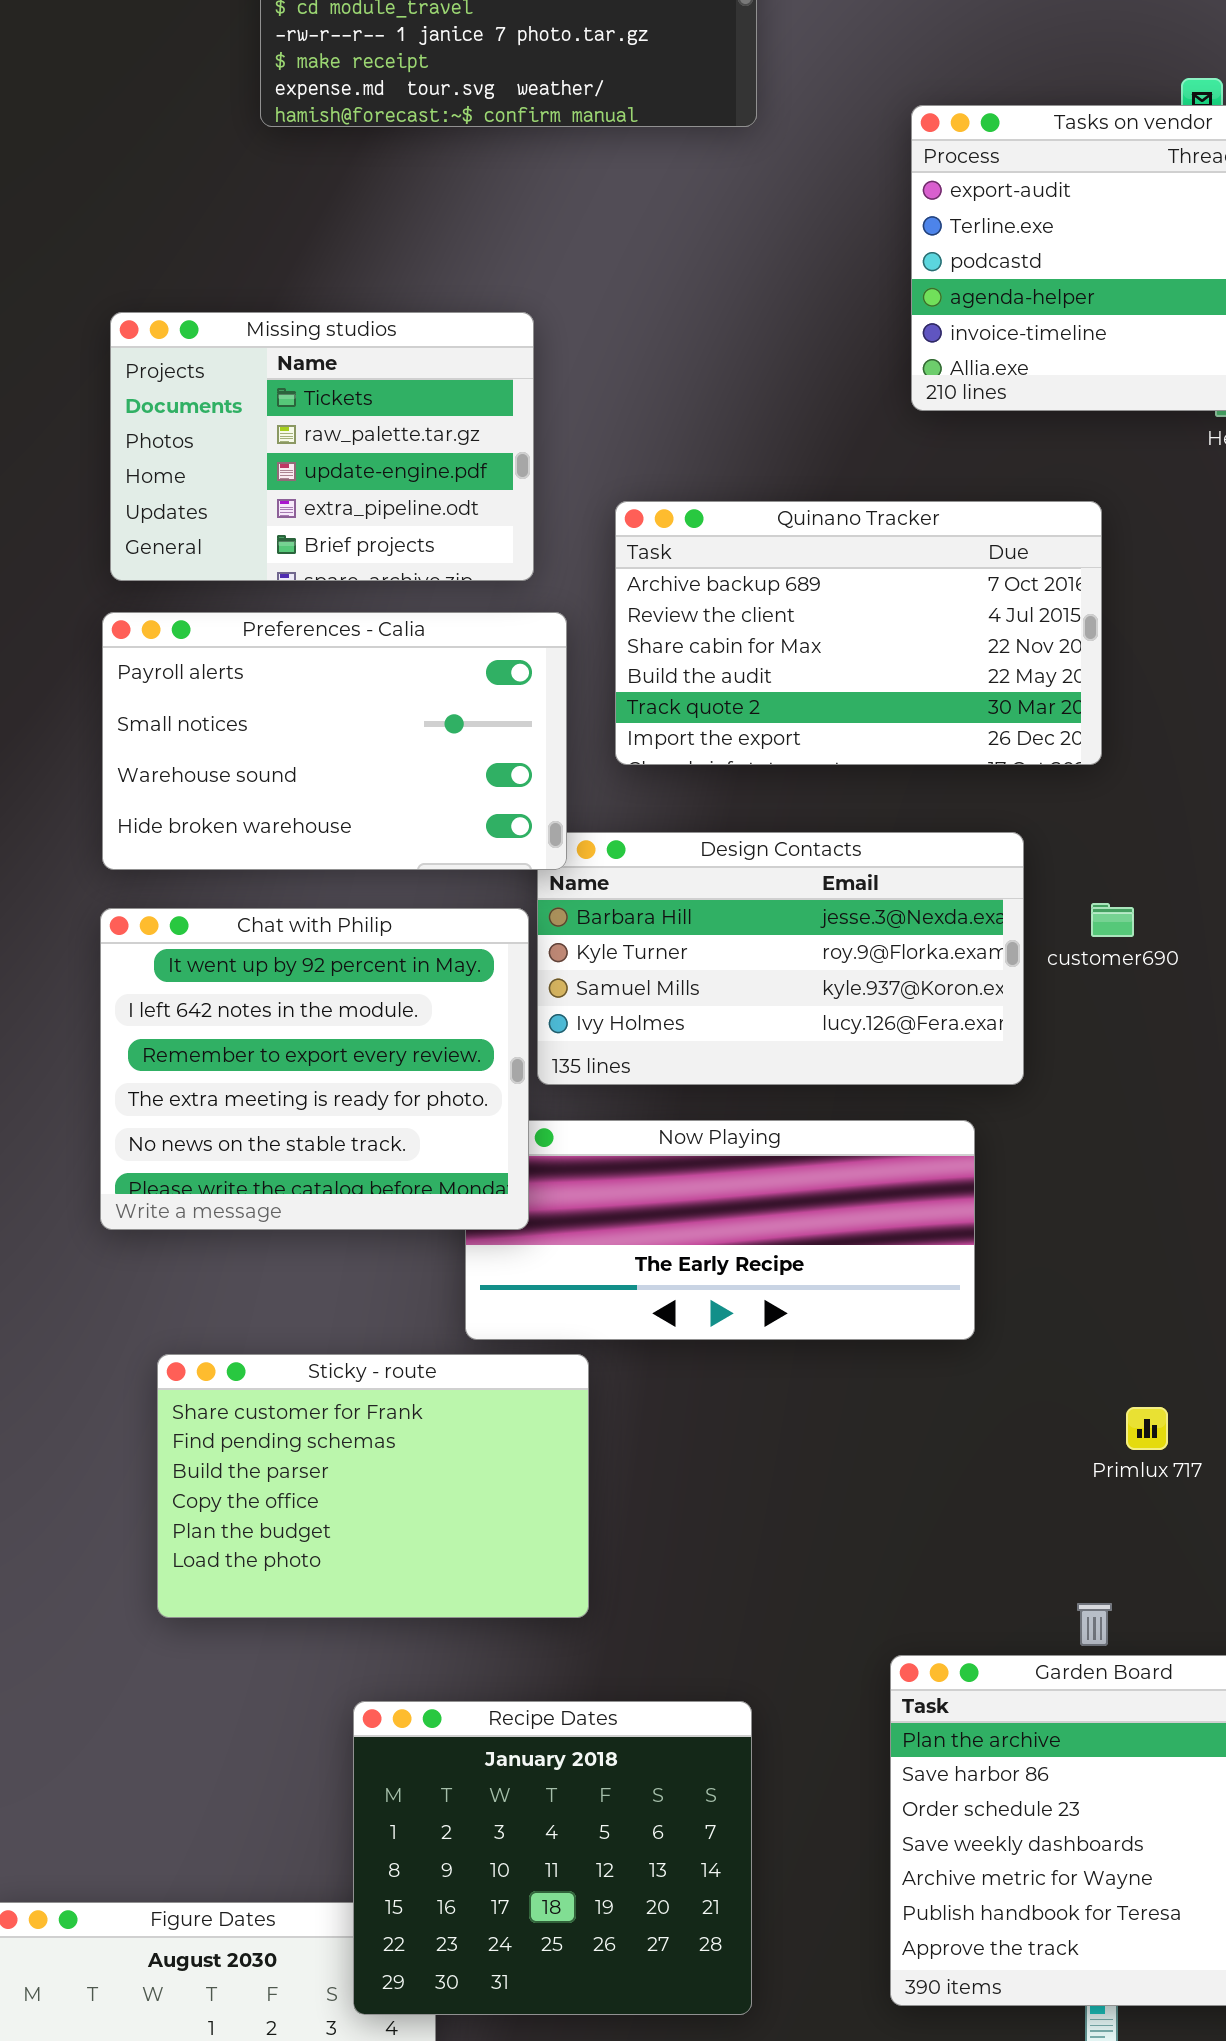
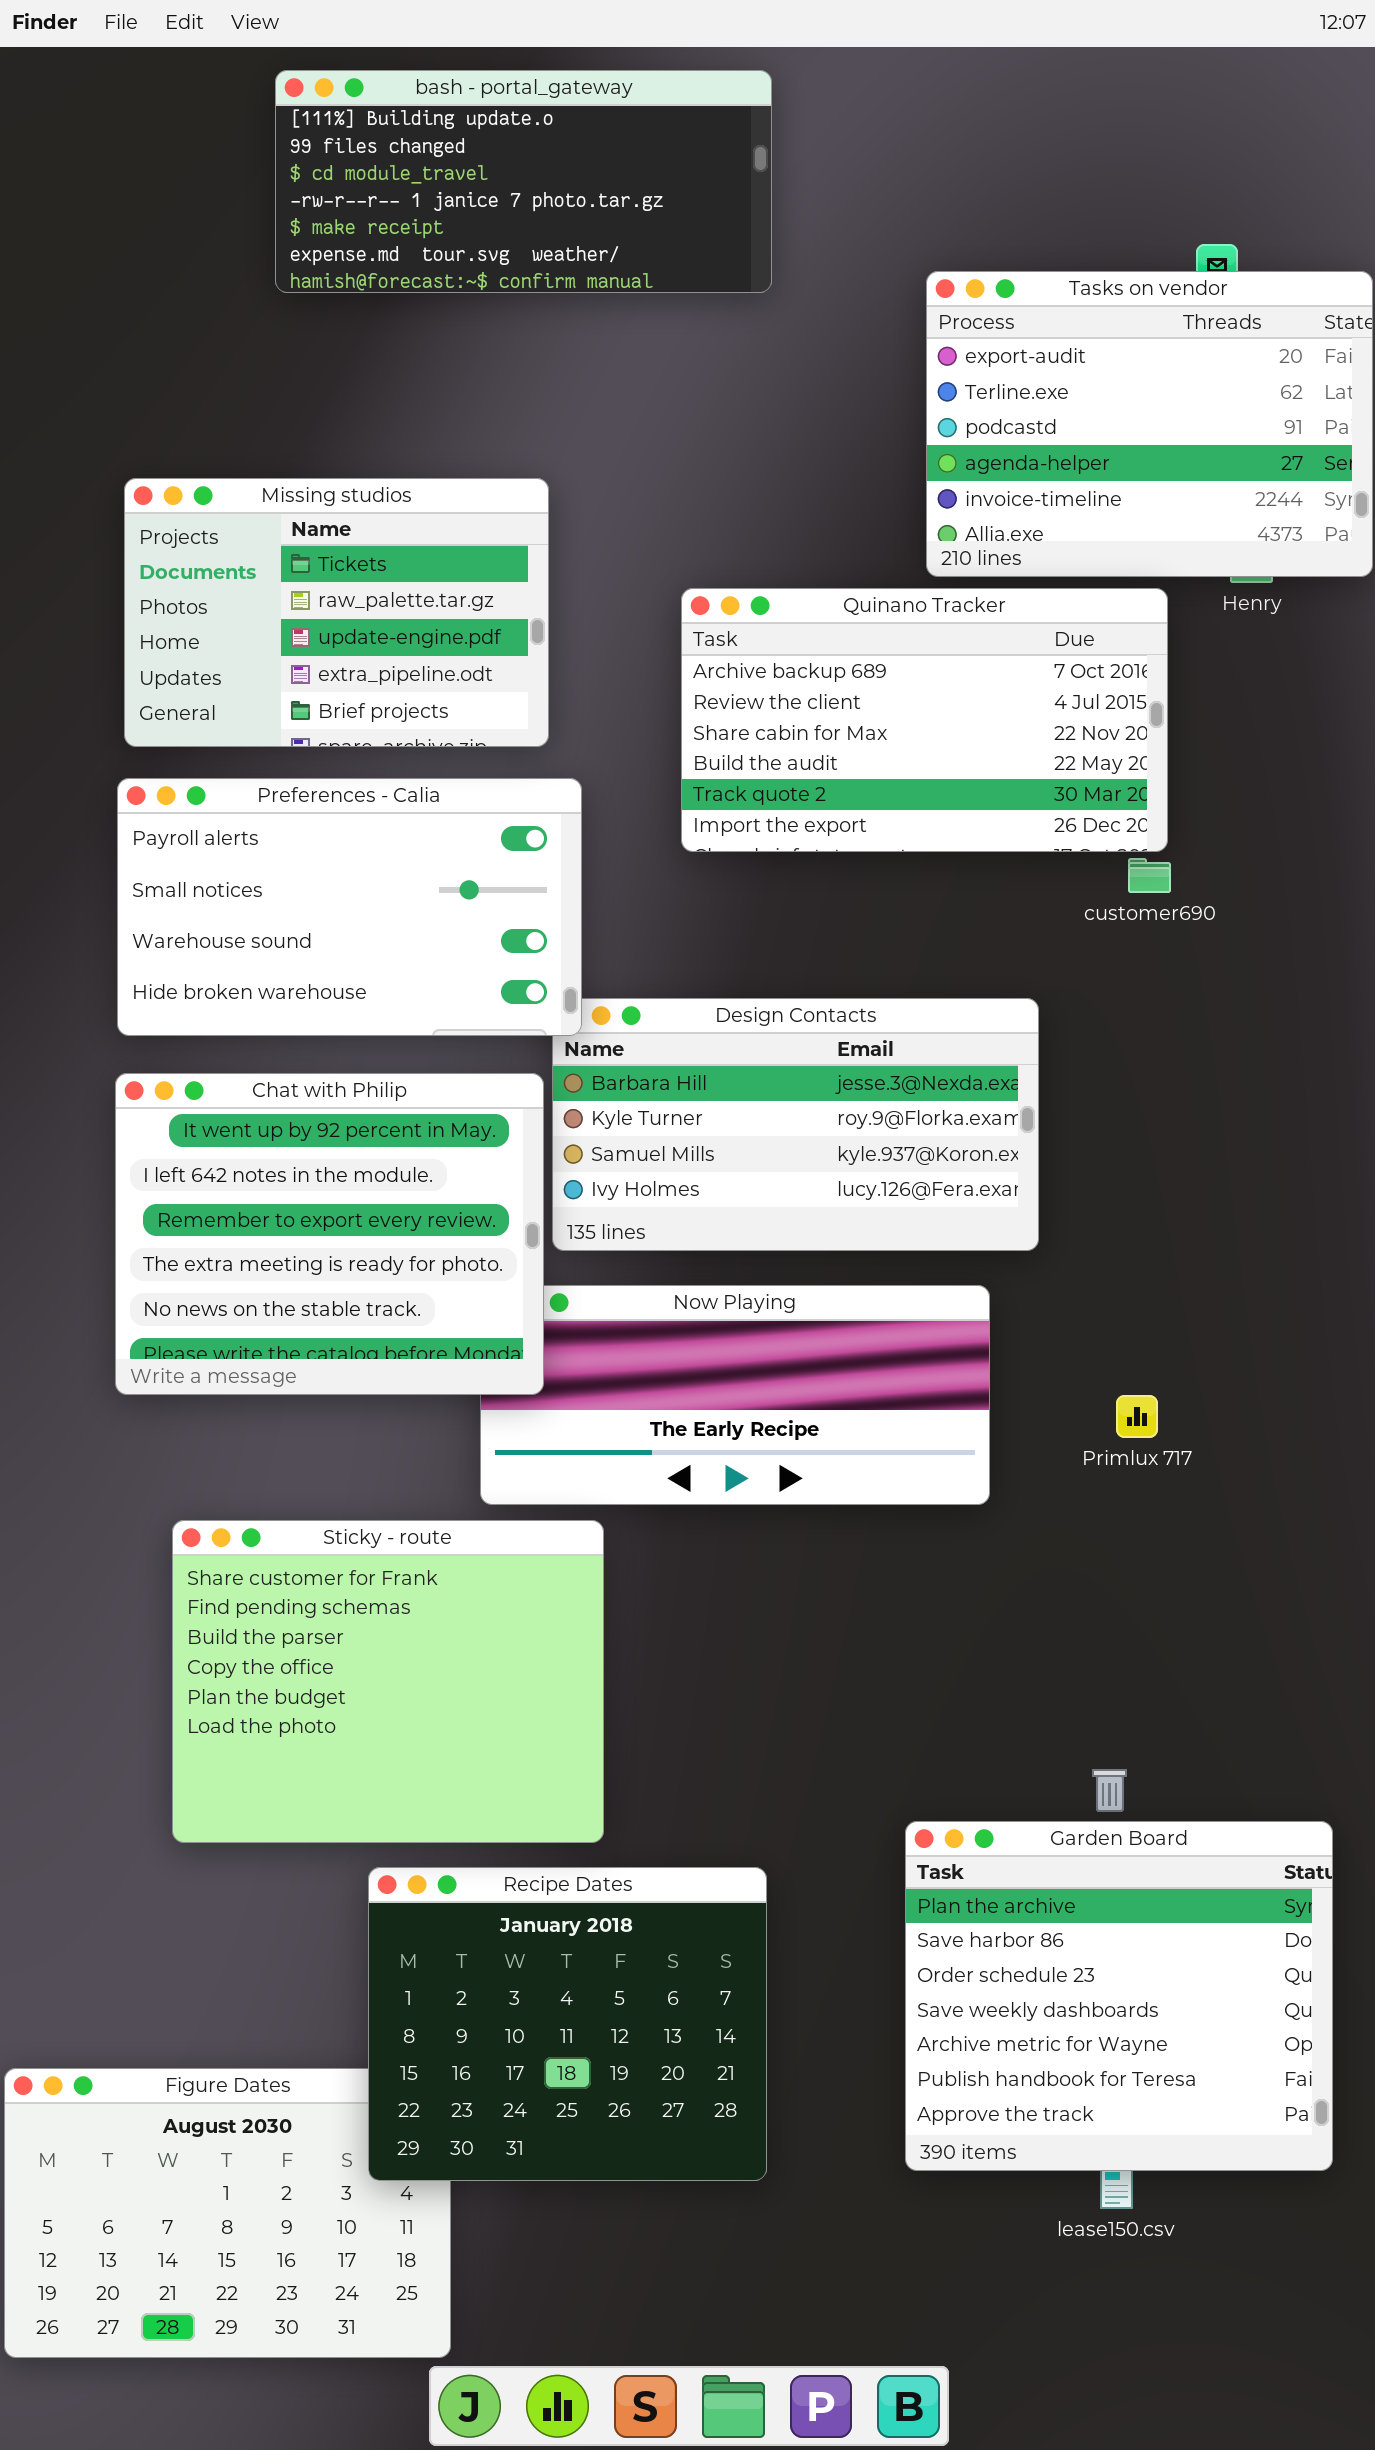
Quinano Tracker: [615,501,1102,765] -> [681,588,1168,852], moved
customer690: [1091,903,1134,937] -> [1128,858,1171,893], moved
Sticky - route: [157,1354,589,1618] -> [172,1520,604,1843], resized
Primlux 717: [1126,1407,1168,1450] -> [1116,1395,1158,1438], moved

